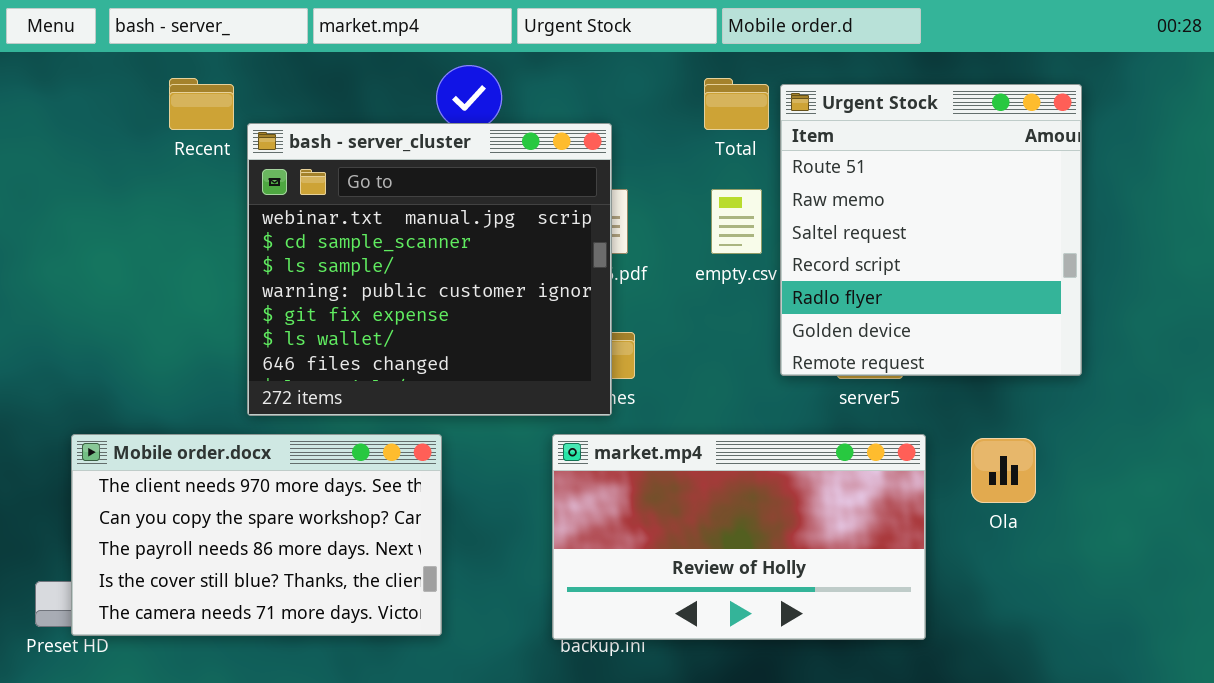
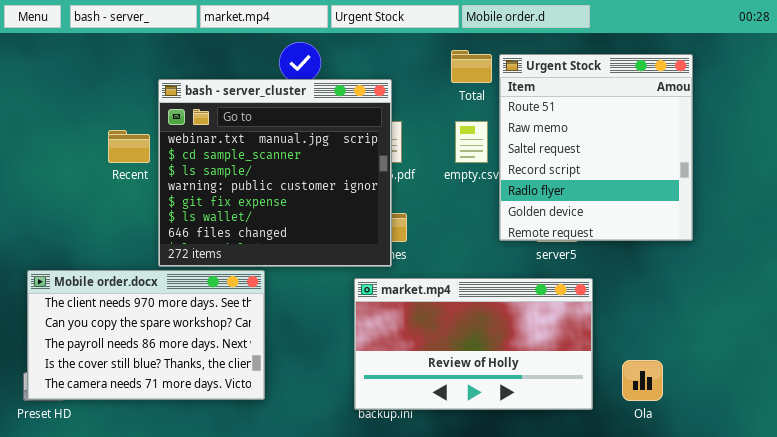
Recent: [169,78,234,130] -> [108,130,150,163], moved
Mobile order.docx: [71,434,442,636] -> [27,270,265,400], moved
Ola: [971,438,1036,503] -> [622,360,663,401], moved

